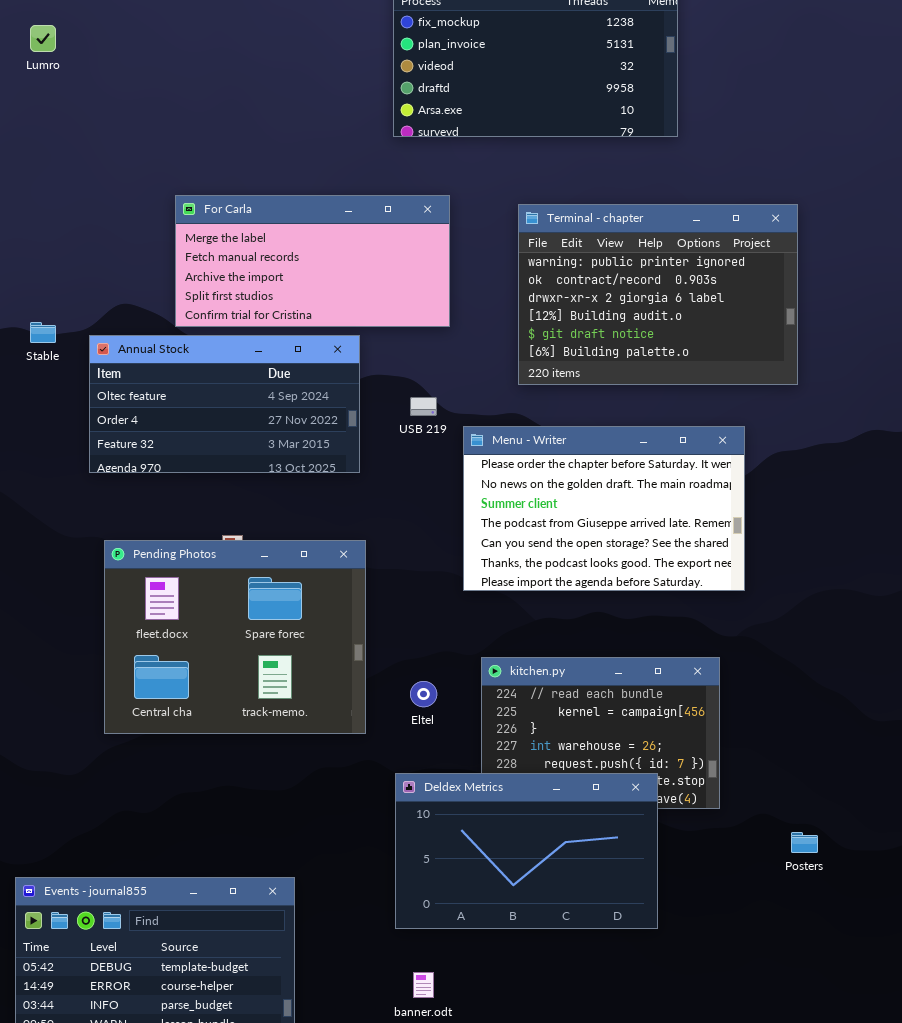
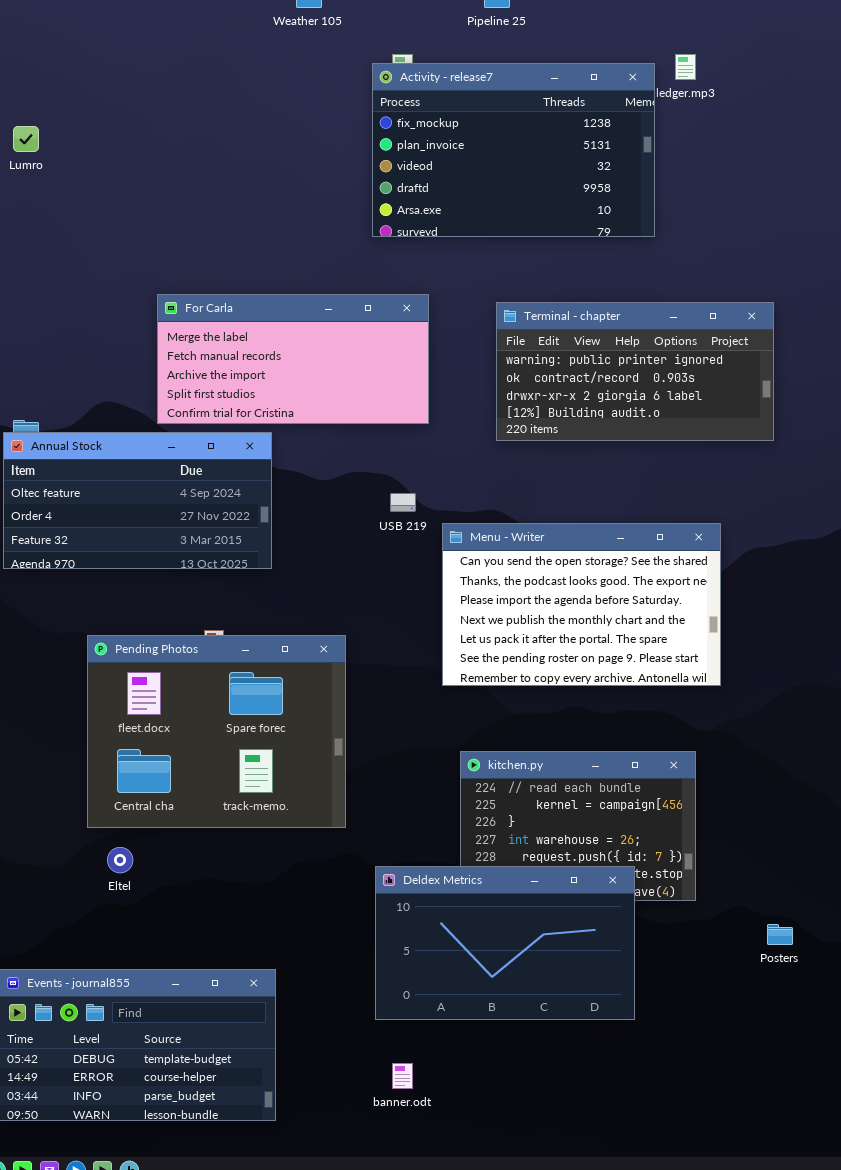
Terminal - chapter: [518,204,798,385] -> [496,302,774,441], resized
Annual Stock: [89,335,360,473] -> [3,432,272,569], moved
Menu - Writer: [463,426,745,591] -> [442,523,721,686], scrolled down 4 rows
Eltel: [410,681,437,707] -> [107,847,133,873], moved

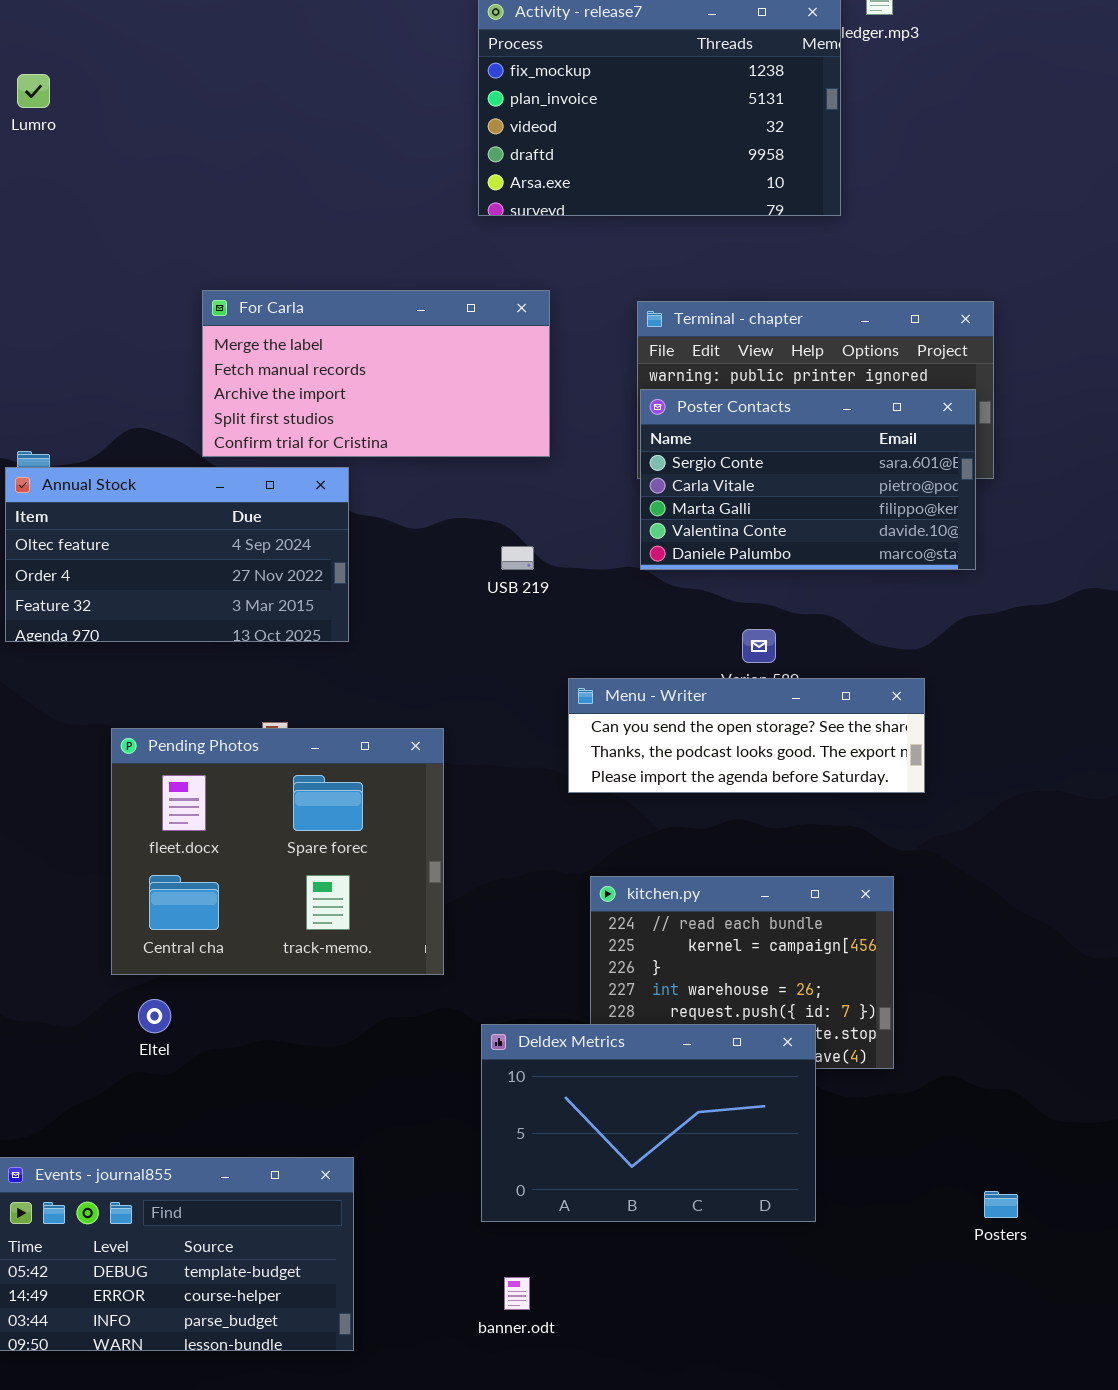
Poster Contacts: none -> [640,389,976,570], opened
Menu - Writer: [442,523,721,686] -> [568,678,925,793], resized
Posters: [767,924,793,945] -> [984,1191,1018,1218], moved

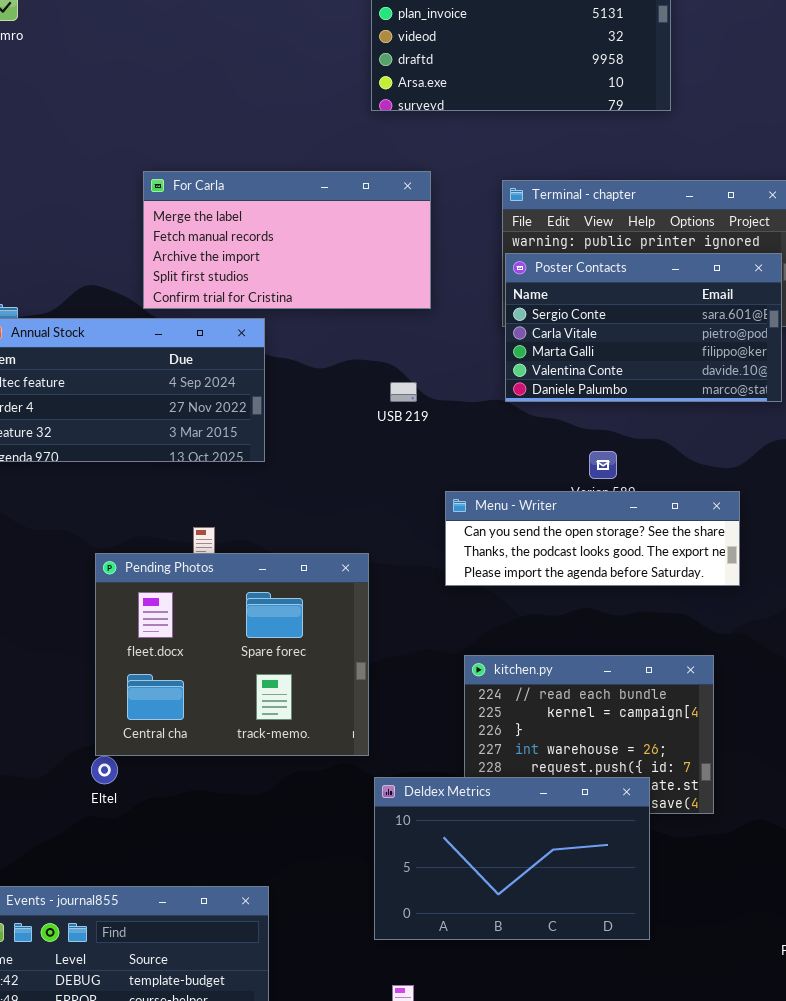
Pending Photos: [111,728,444,975] -> [95,553,369,756], moved

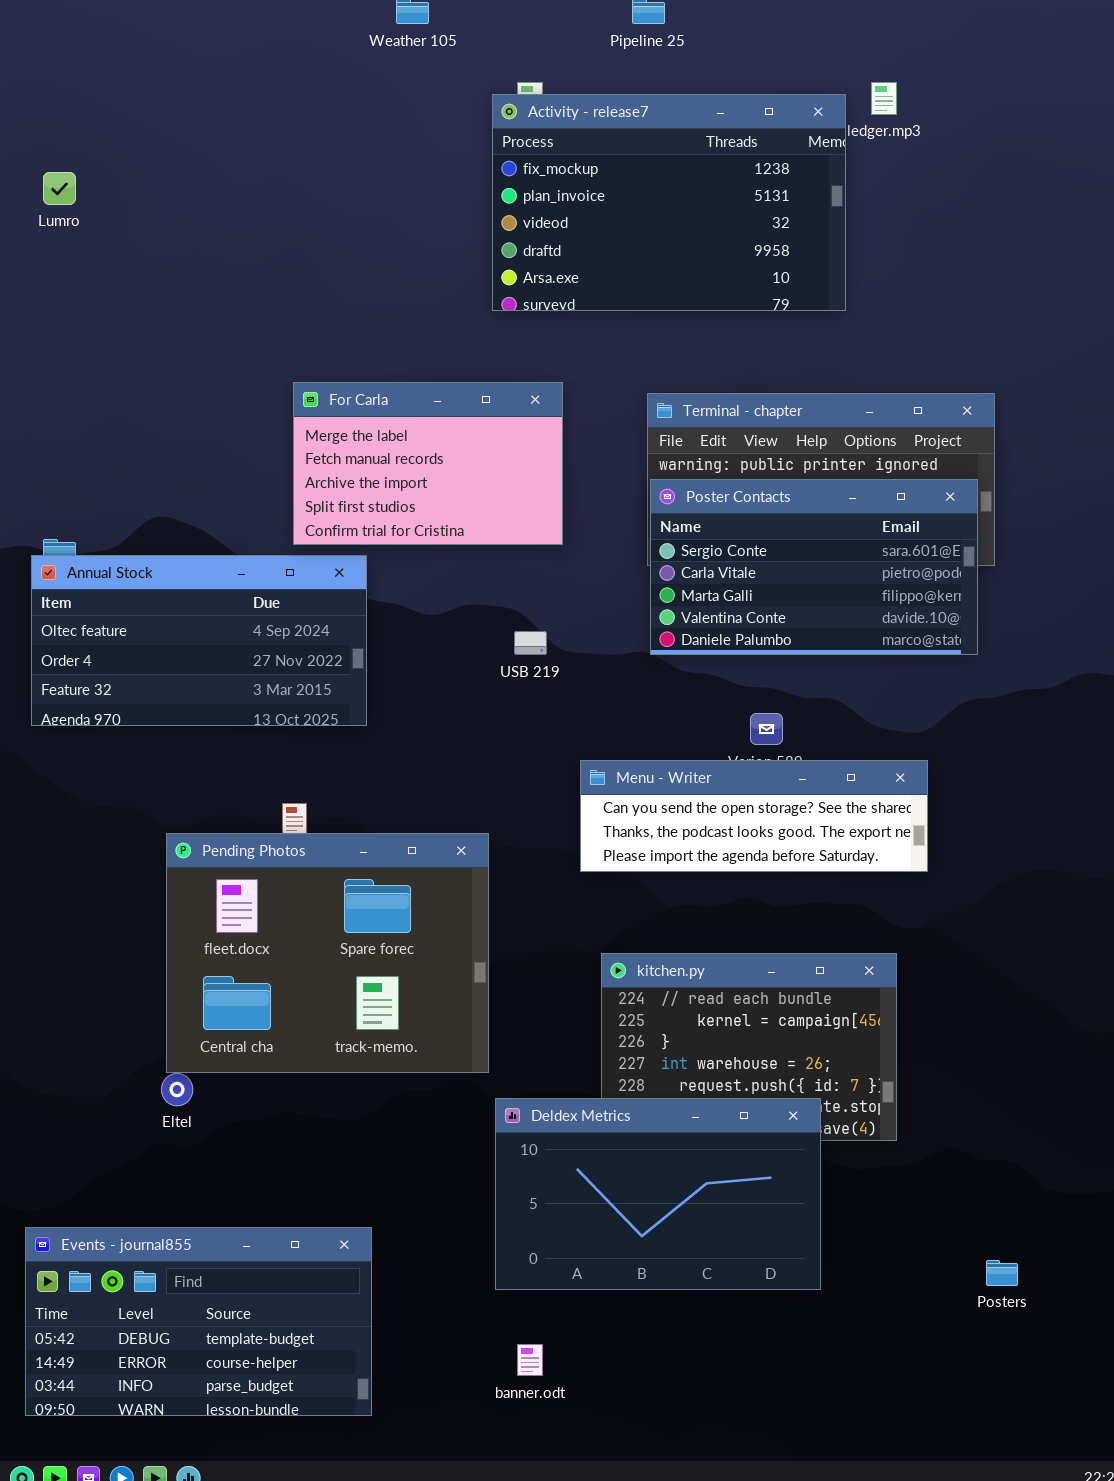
For Carla: [143,171,431,309] -> [293,382,563,545], resized

